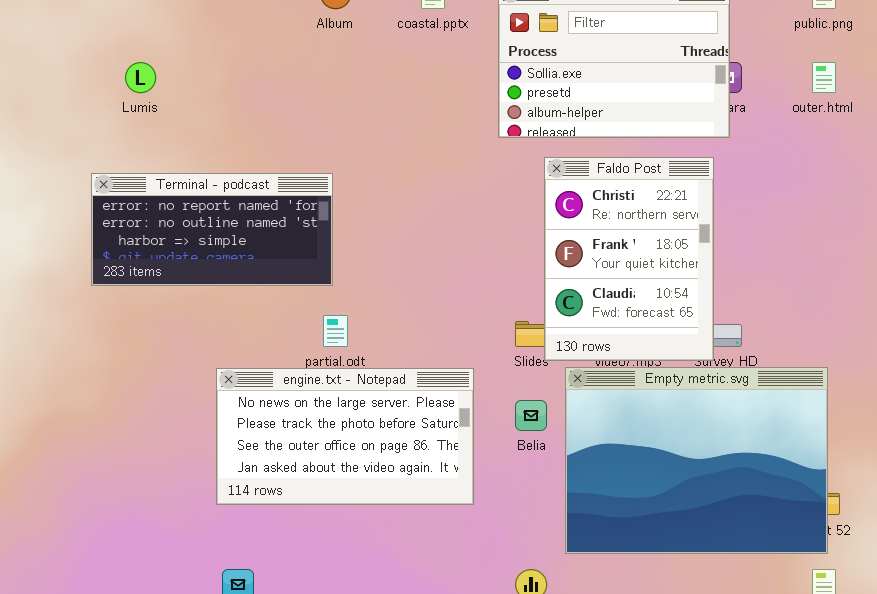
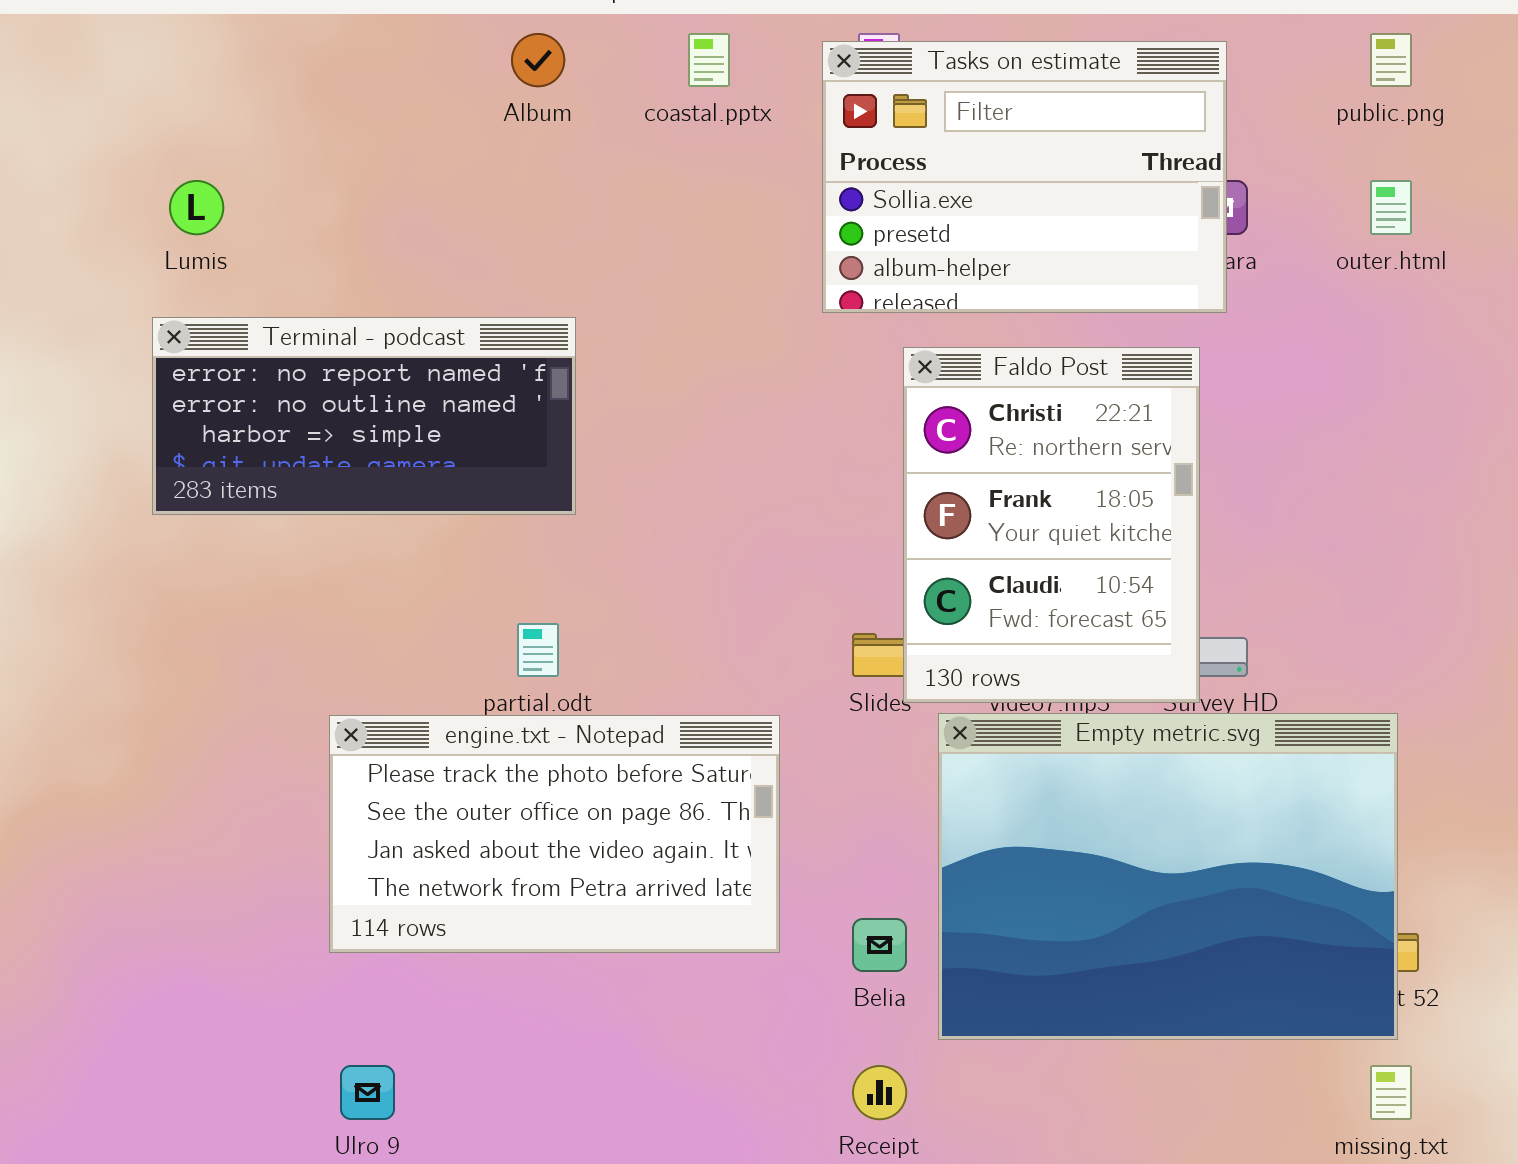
Terminal - podcast: [91,173,333,286] -> [152,317,576,515], moved
engine.txt - Notepad: [216,368,474,505] -> [329,715,780,953], scrolled down 1 row
Belia: [515,400,547,431] -> [852,918,907,972], moved

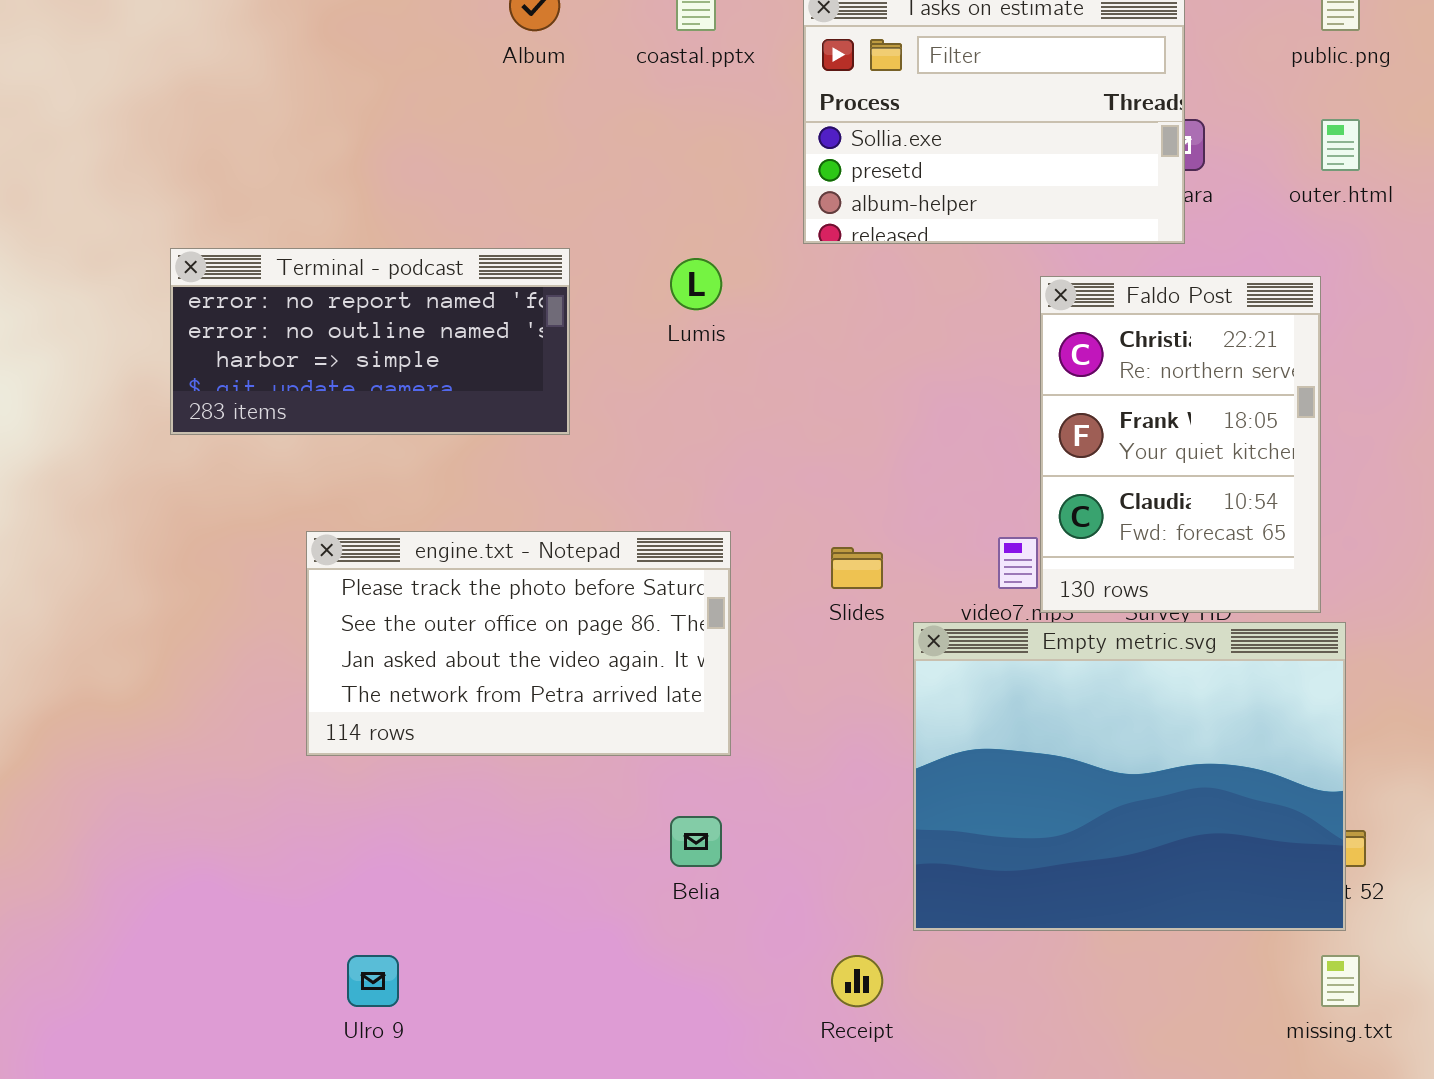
Lumis: [169,180,224,235] -> [670,258,722,310], moved
Faldo Post: [903,347,1200,703] -> [1040,276,1321,613], moved
engine.txt - Notepad: [329,715,780,953] -> [306,531,731,756], moved
Belia: [852,918,907,972] -> [670,816,722,867], moved

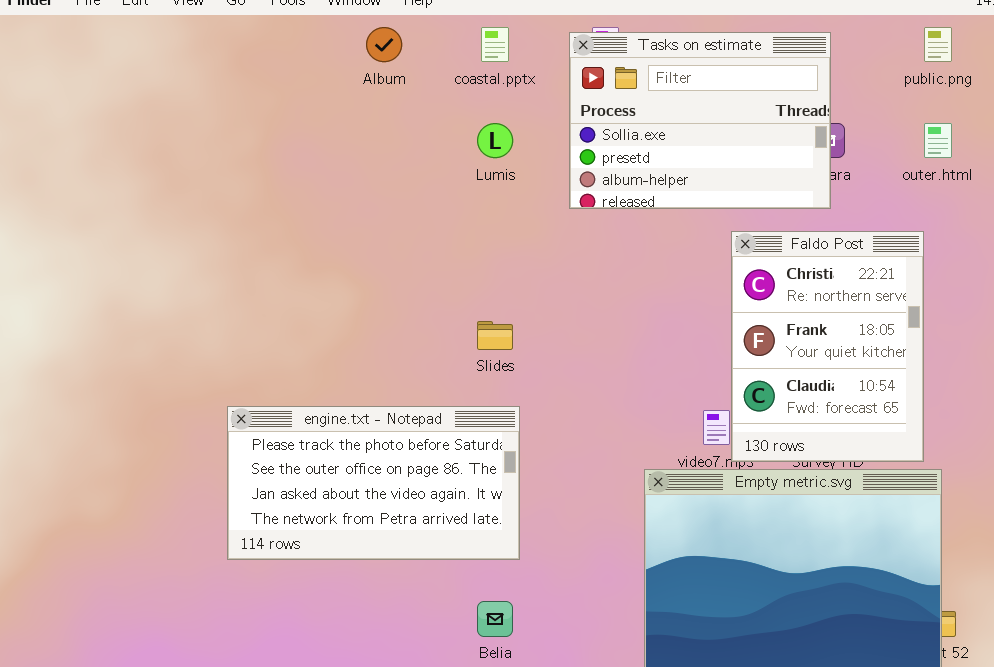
Terminal - podcast: [170,248,570,435] -> none, closed
Lumis: [670,258,722,310] -> [477,123,513,158], moved
Slides: [831,547,883,589] -> [477,321,513,350], moved

